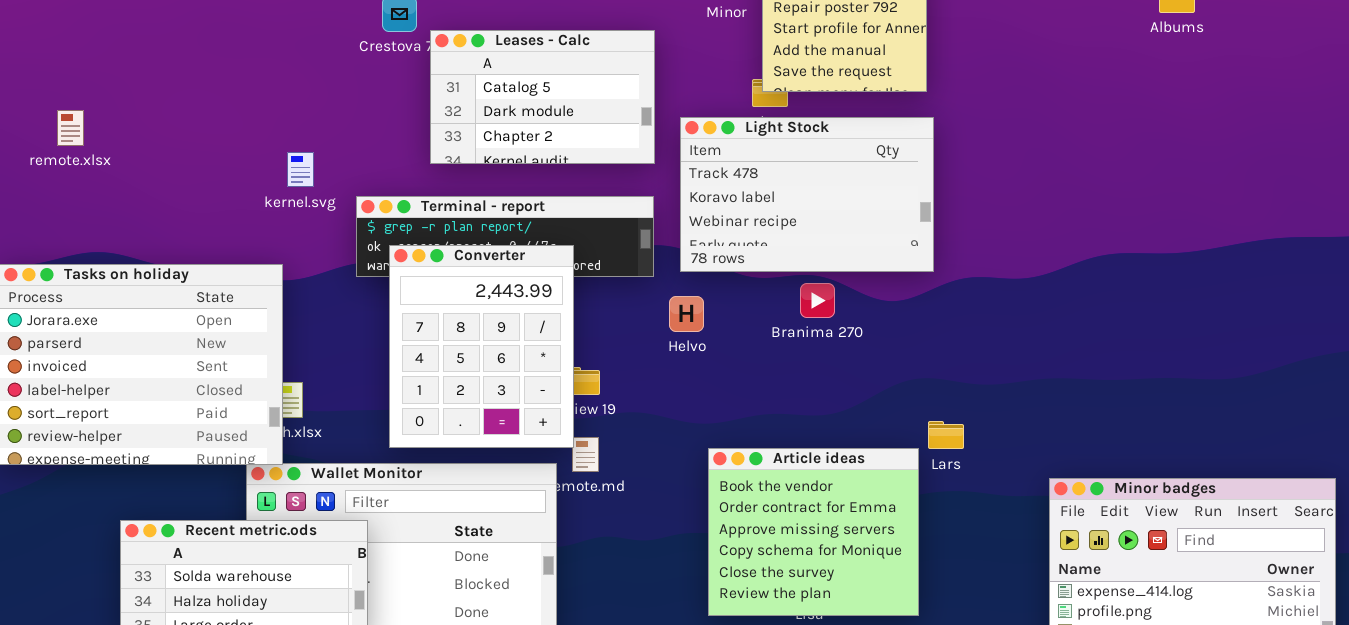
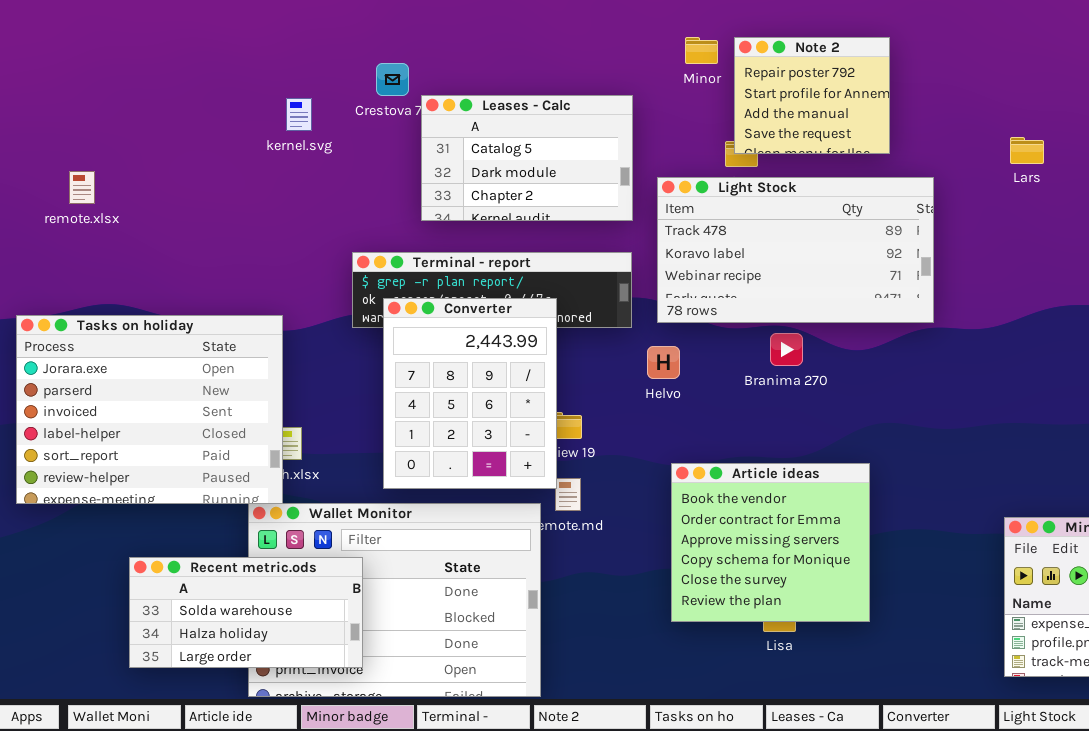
Light Stock: [680,117,934,272] -> [657,177,934,323], resized
kernel.svg: [287,152,314,187] -> [286,98,312,131], moved
Lars: [928,421,964,449] -> [1010,137,1044,164], moved
Article ideas: [708,448,919,616] -> [671,463,870,622], moved

